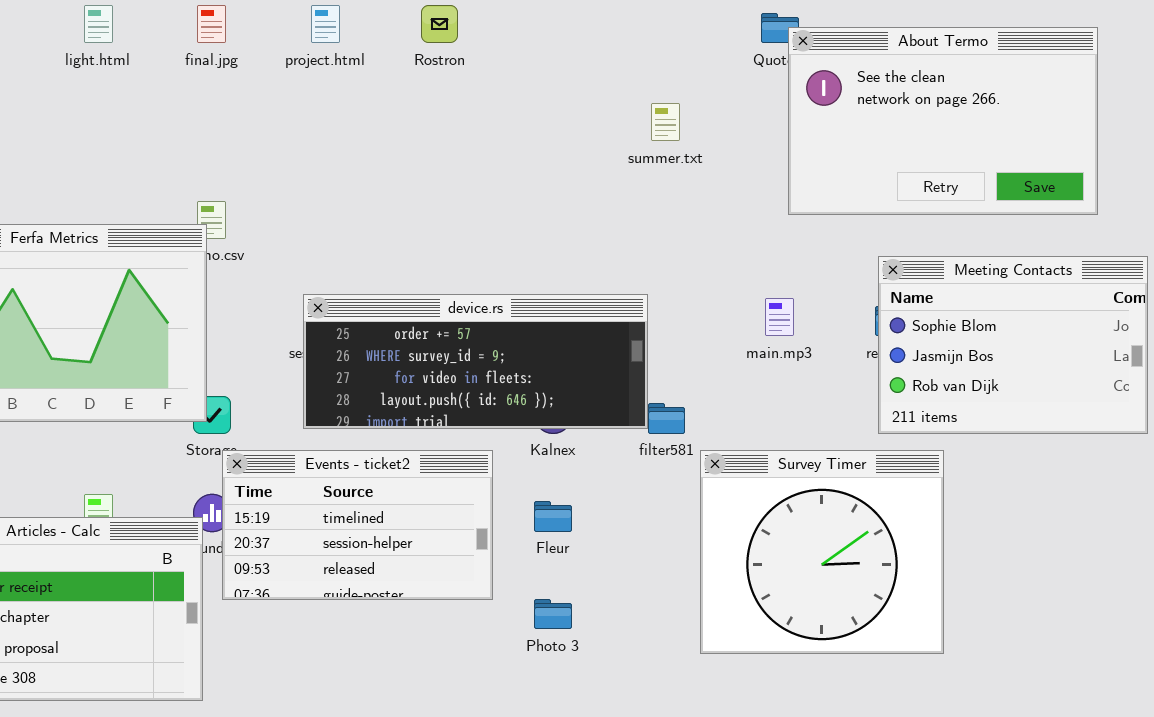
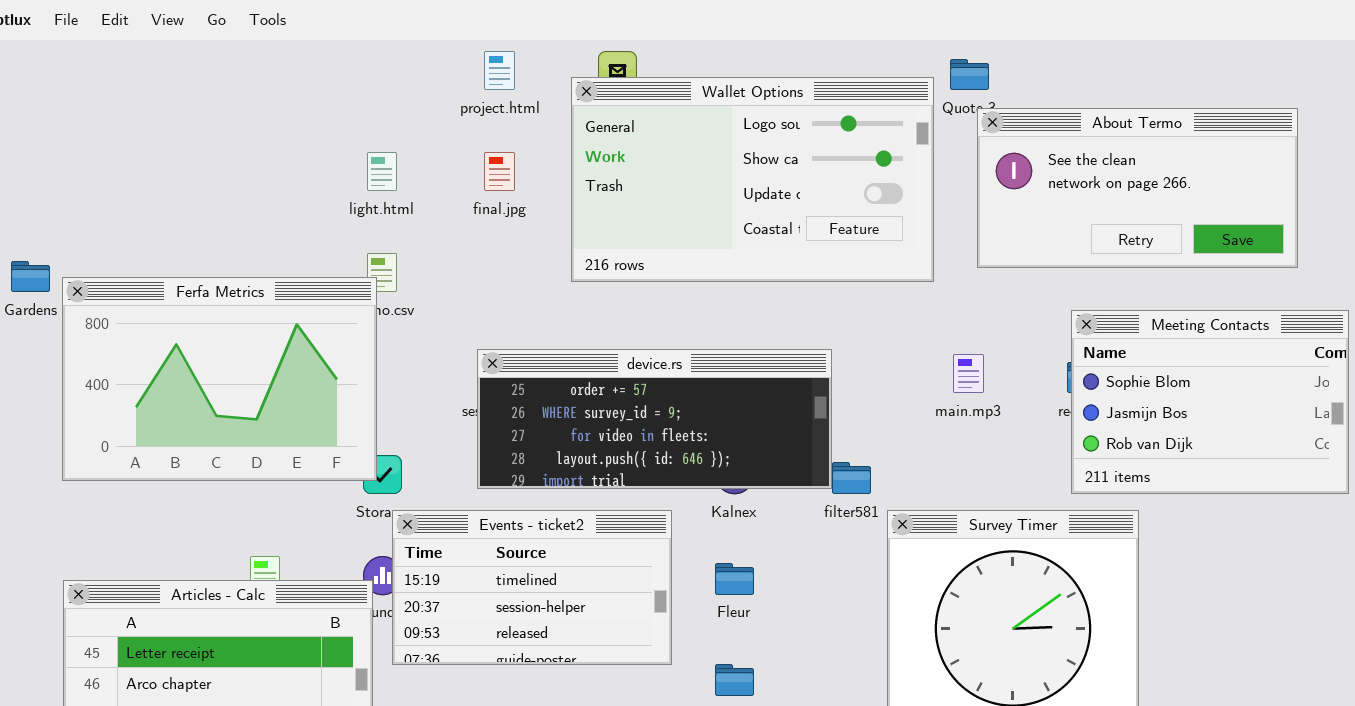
light.html: [84,5,113,43] -> [367,152,397,191], moved
final.jpg: [197,5,226,43] -> [484,152,515,191], moved
About Termo: [788,27,1098,215] -> [977,108,1298,268], resized
Wallet Options: none -> [571,77,934,282], opened

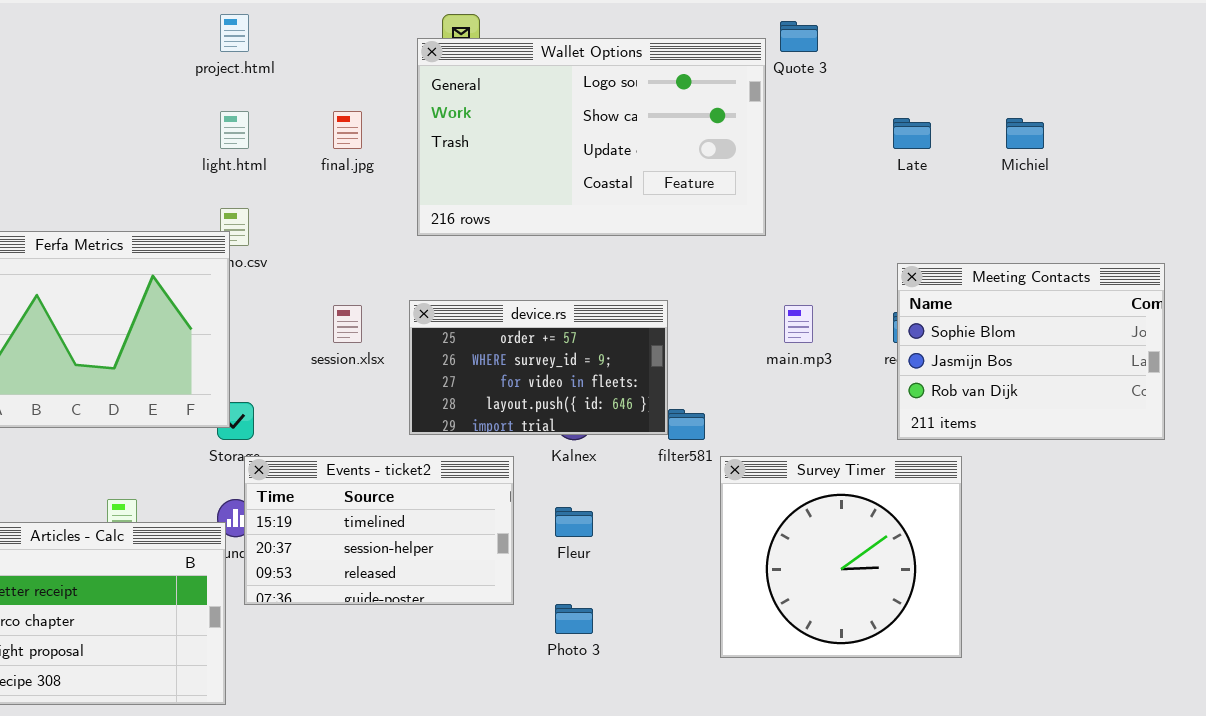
project.html: [484,51,515,90] -> [220,14,249,52], moved
About Termo: [977,108,1298,268] -> none, closed
device.rs: [477,349,832,489] -> [409,300,668,435], resized

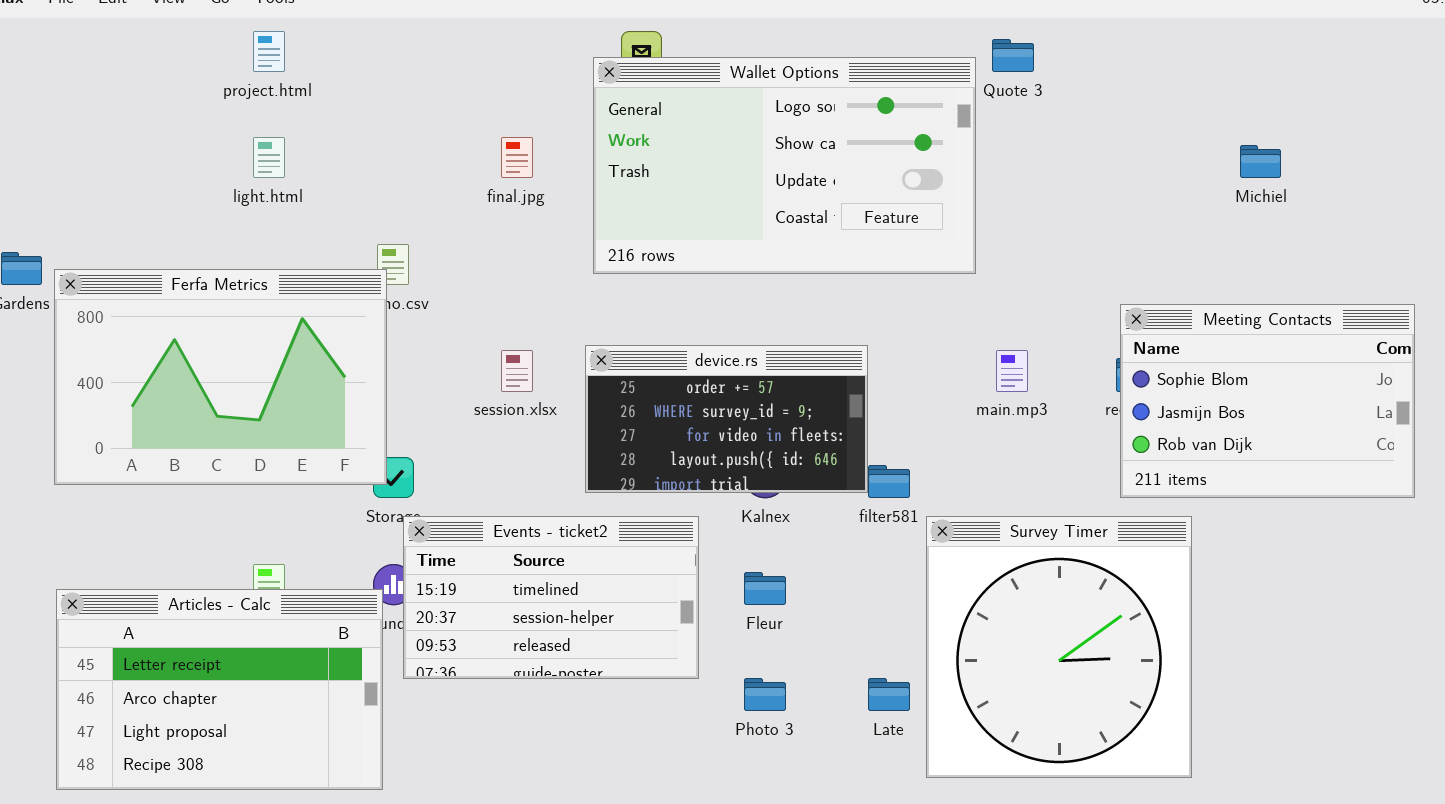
project.html: [220,14,249,52] -> [253,31,285,72], moved
light.html: [220,111,249,149] -> [253,137,285,178], moved
Late: [893,118,931,149] -> [868,678,910,711], moved
Survey Timer: [720,456,962,658] -> [926,516,1192,778], resized

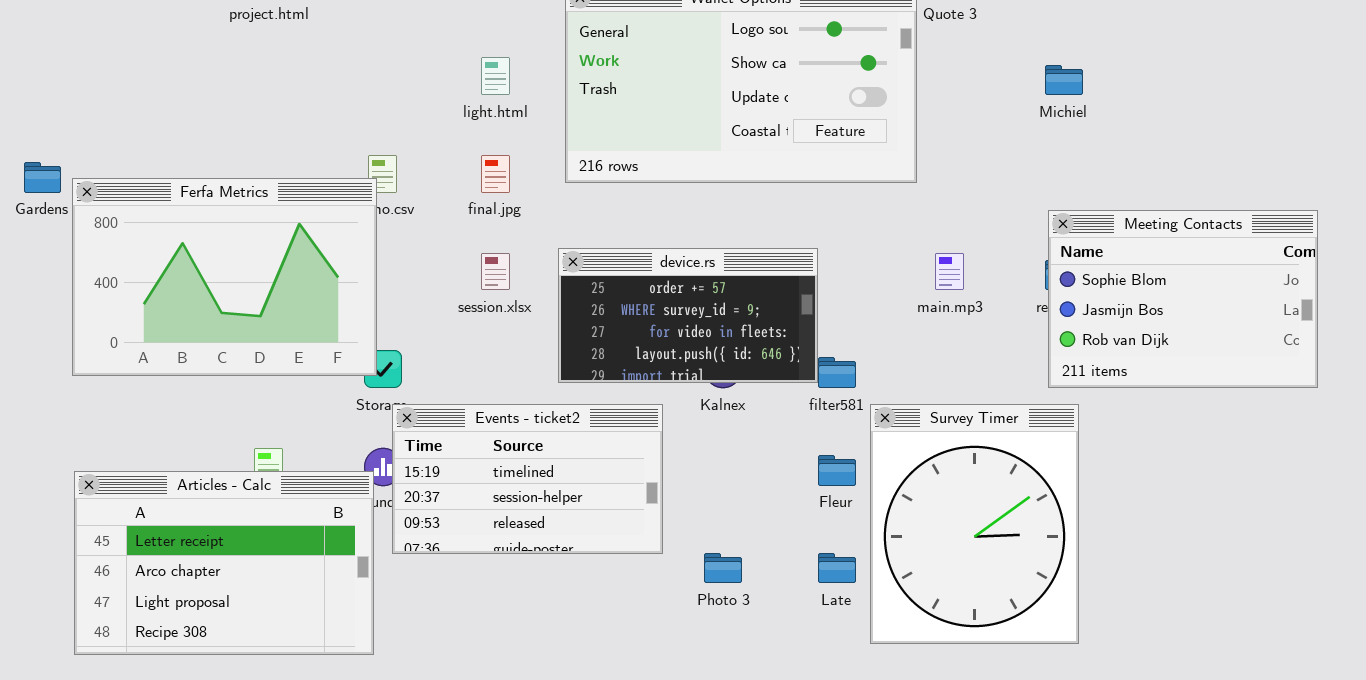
light.html: [253,137,285,178] -> [481,57,510,95], moved
final.jpg: [501,137,533,178] -> [481,155,510,193], moved
Michiel: [1240,145,1281,178] -> [1045,65,1083,95], moved
Survey Timer: [926,516,1192,778] -> [870,404,1079,644], resized
Fleur: [744,572,786,605] -> [818,455,856,486], moved

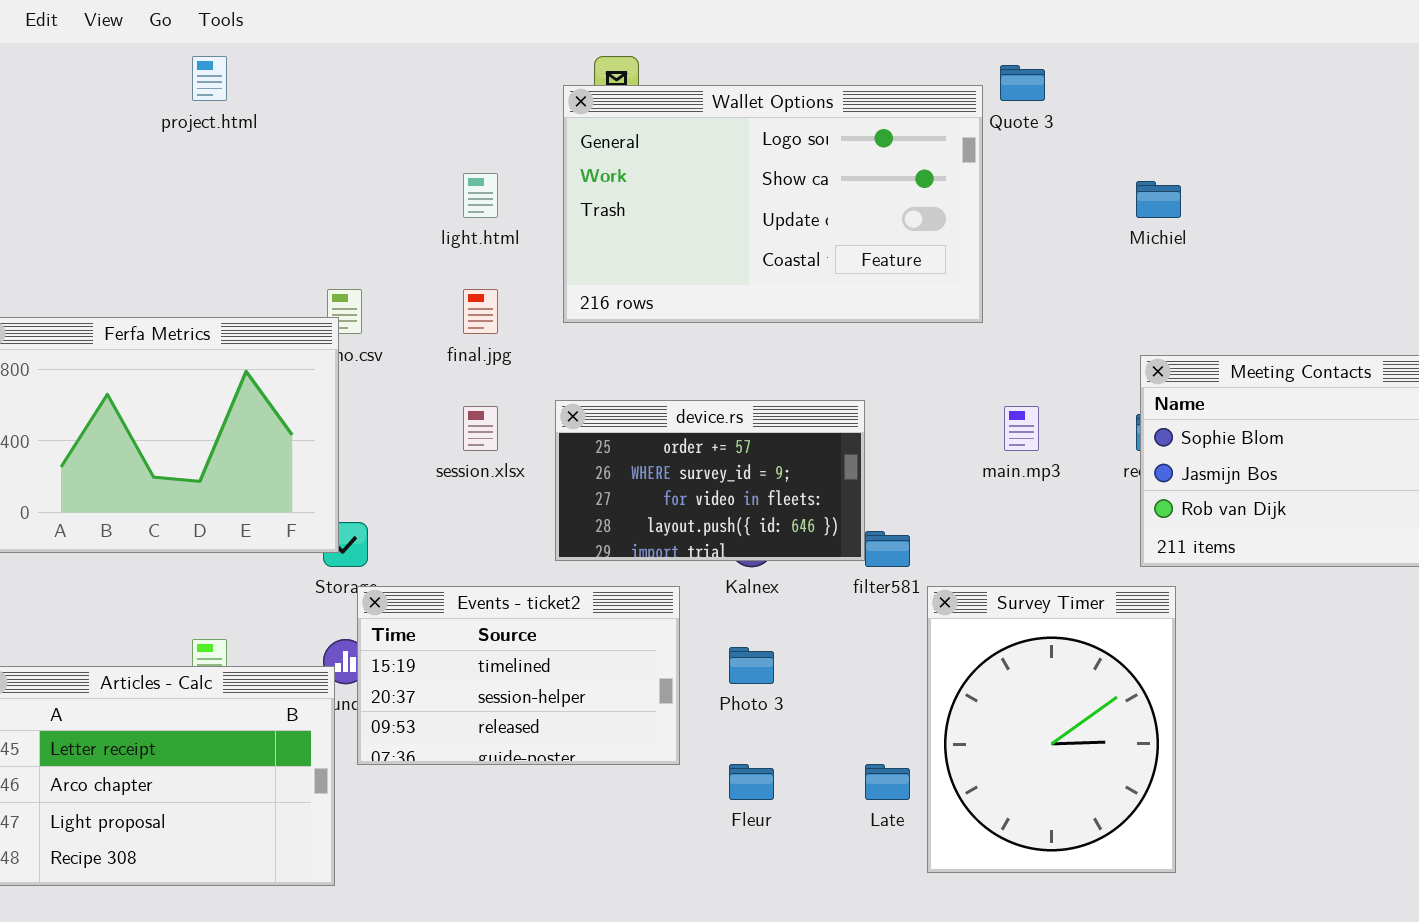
Fleur: [818,455,856,486] -> [729,764,774,800], moved
Photo 3: [704,553,742,583] -> [729,647,774,684], moved

